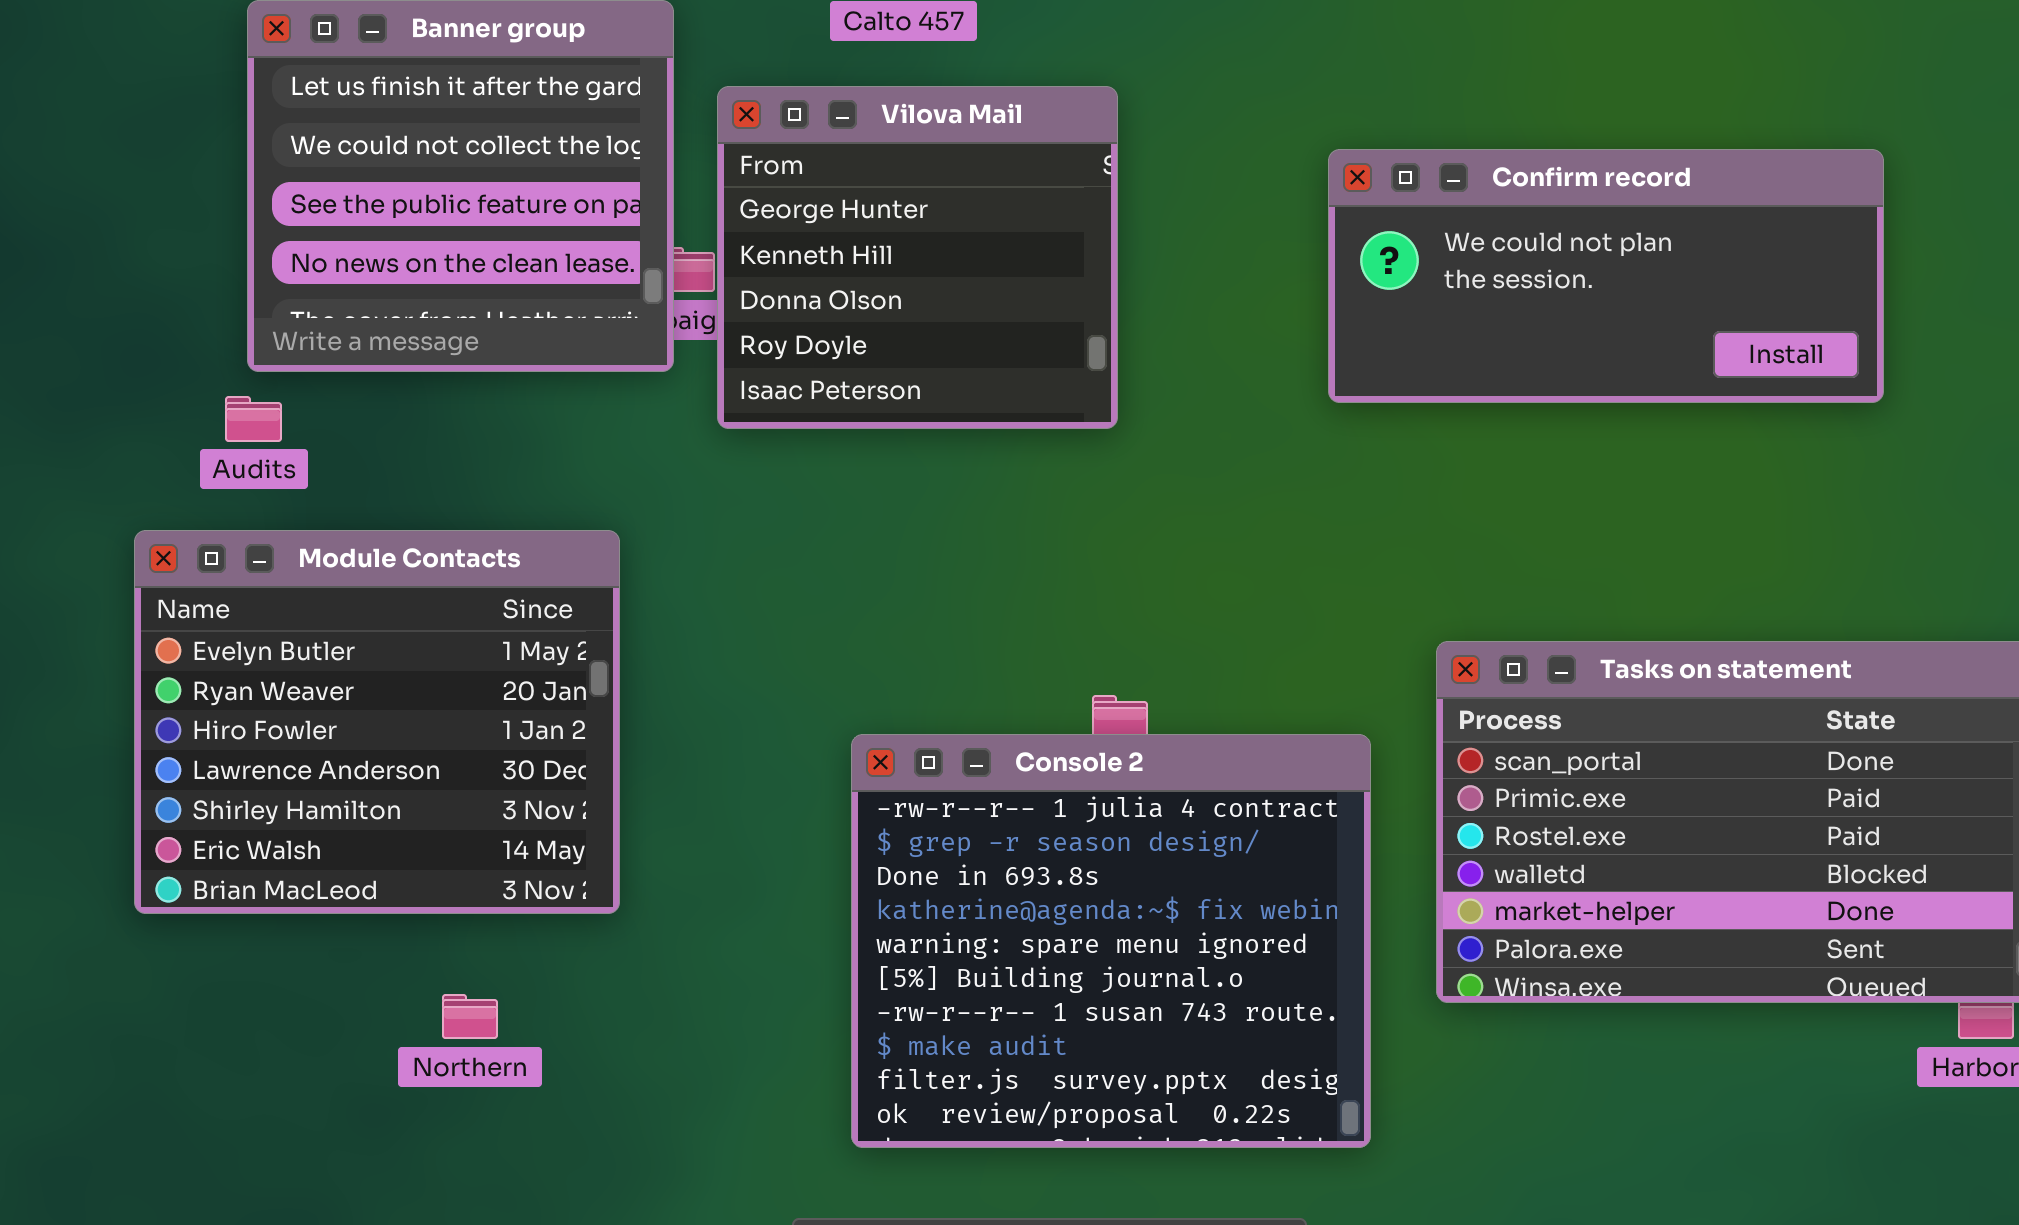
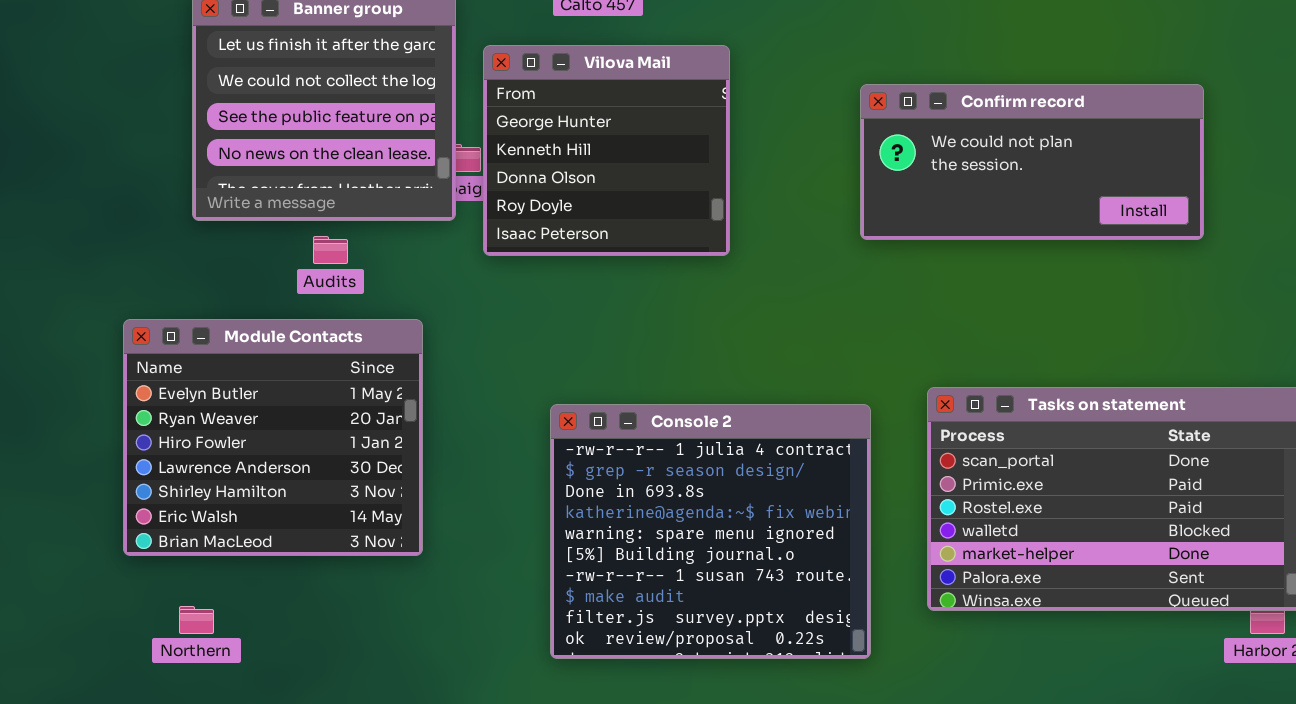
Audits: [225,396,282,442] -> [313,236,348,264], moved
Console 2: [851,734,1371,1148] -> [550,404,871,659], moved
Northern: [442,994,498,1039] -> [179,606,214,634], moved

